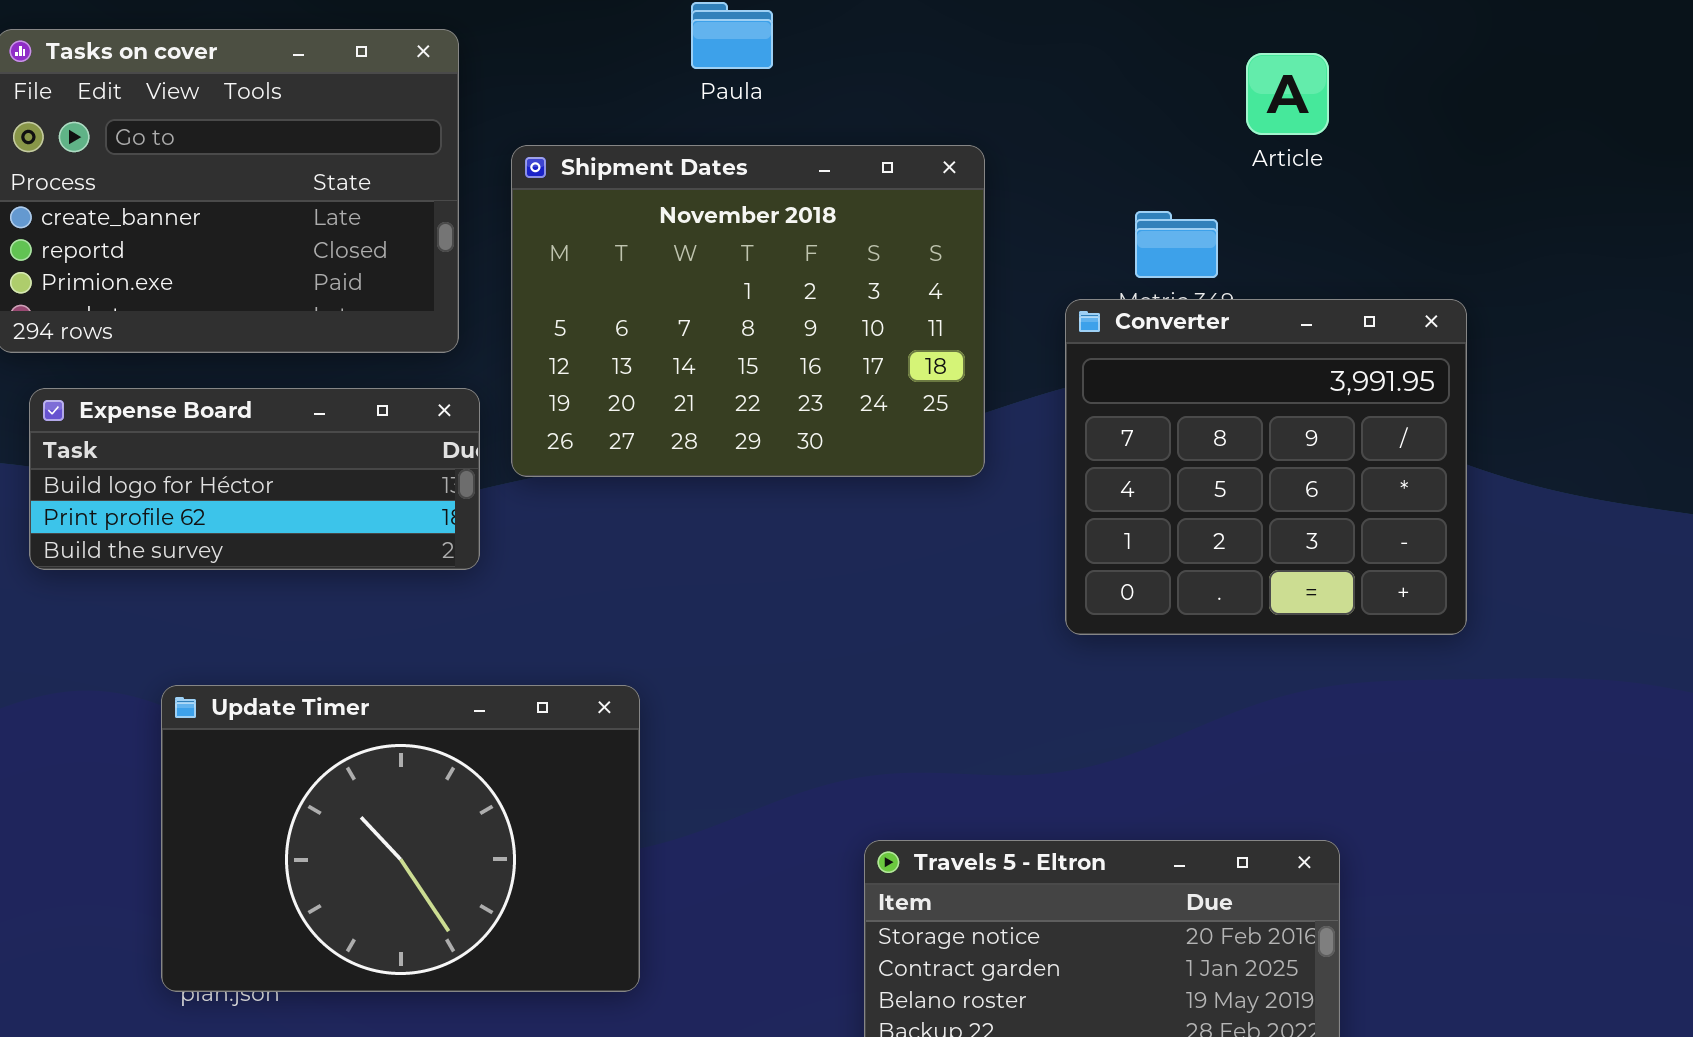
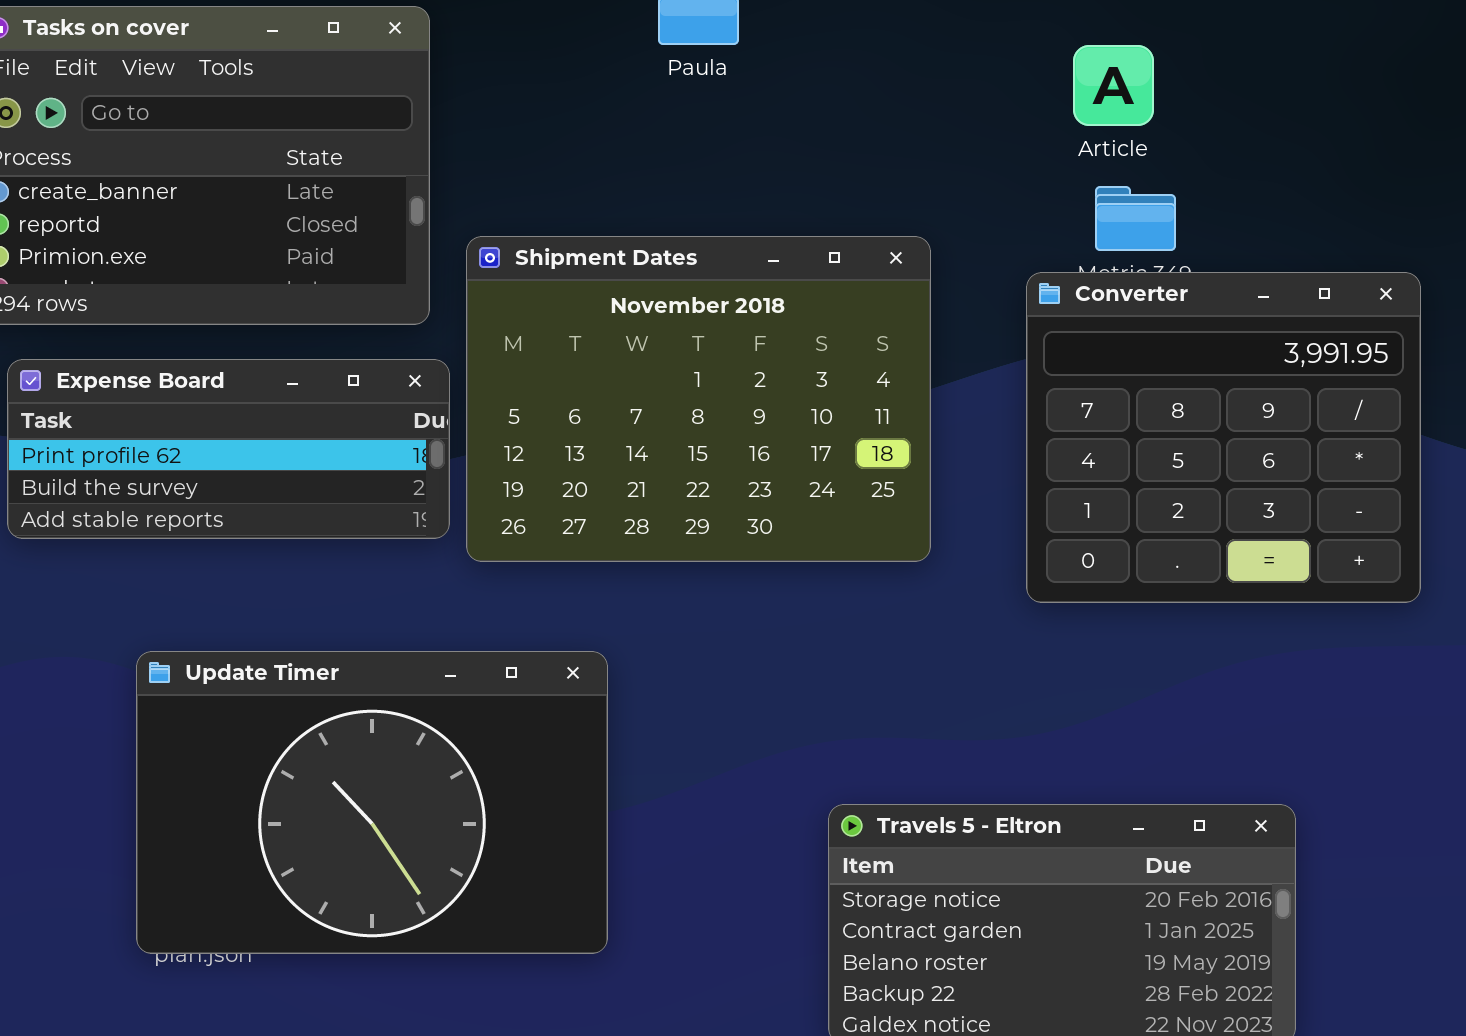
Article: [1246,53,1329,135] -> [1073,45,1154,126], moved
Shipment Dates: [511,145,985,477] -> [466,236,931,562], moved
Expense Board: [29,388,480,570] -> [7,359,450,539], scrolled down 1 row

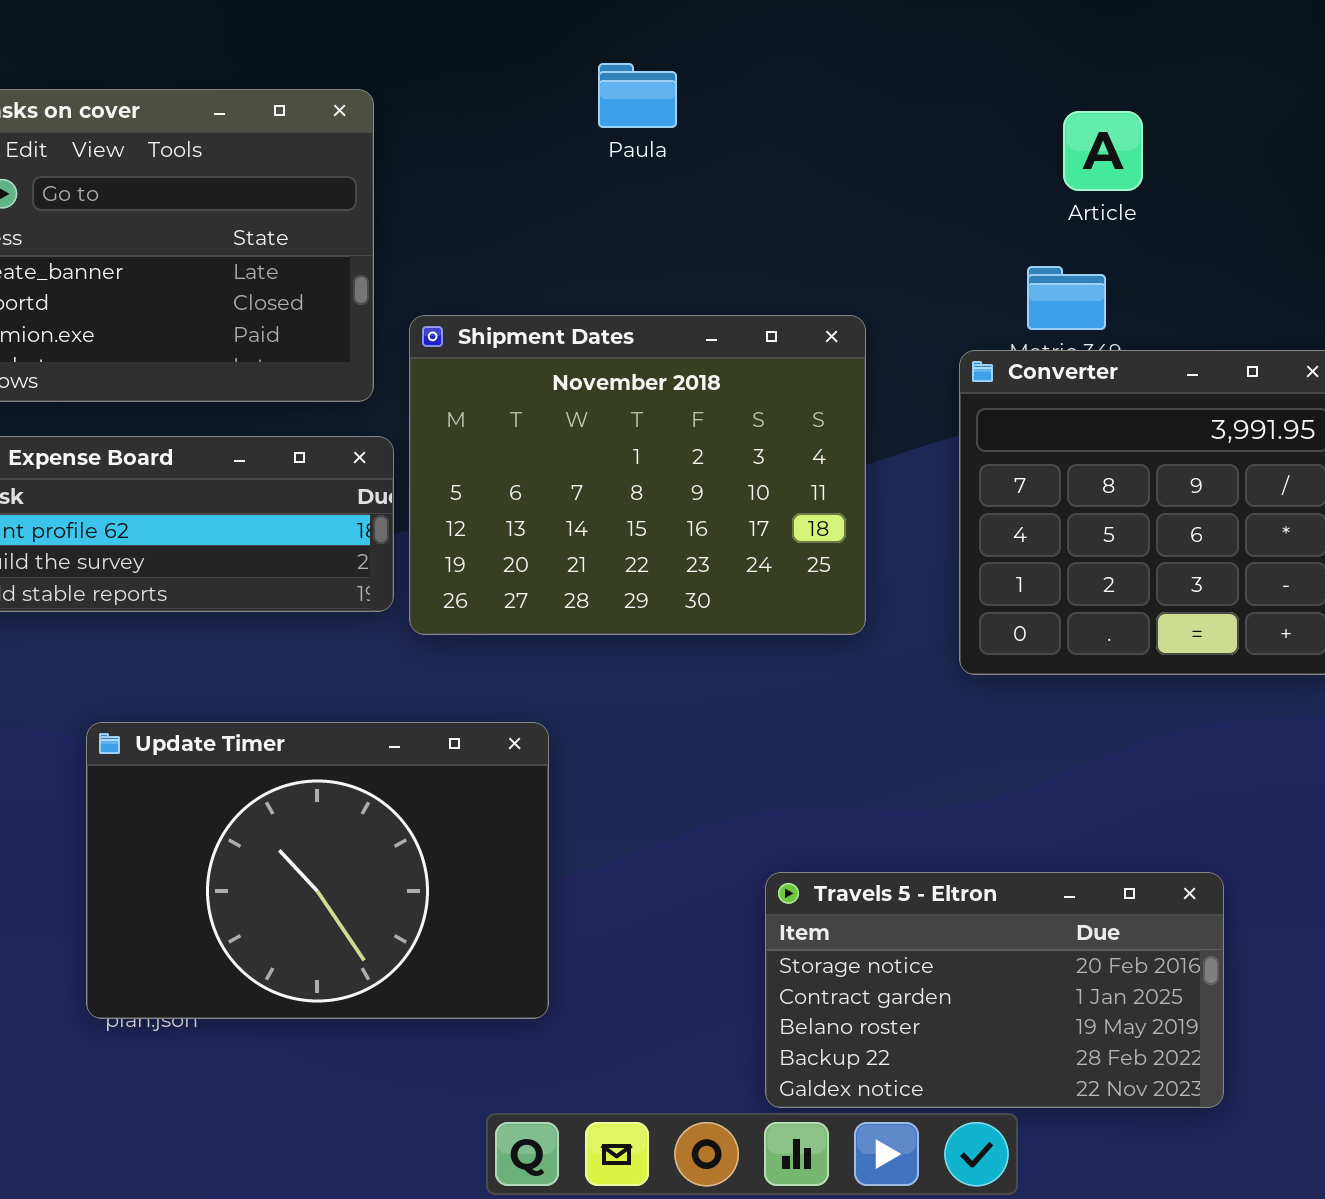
Article: [1073,45,1154,126] -> [1063,111,1143,191], moved

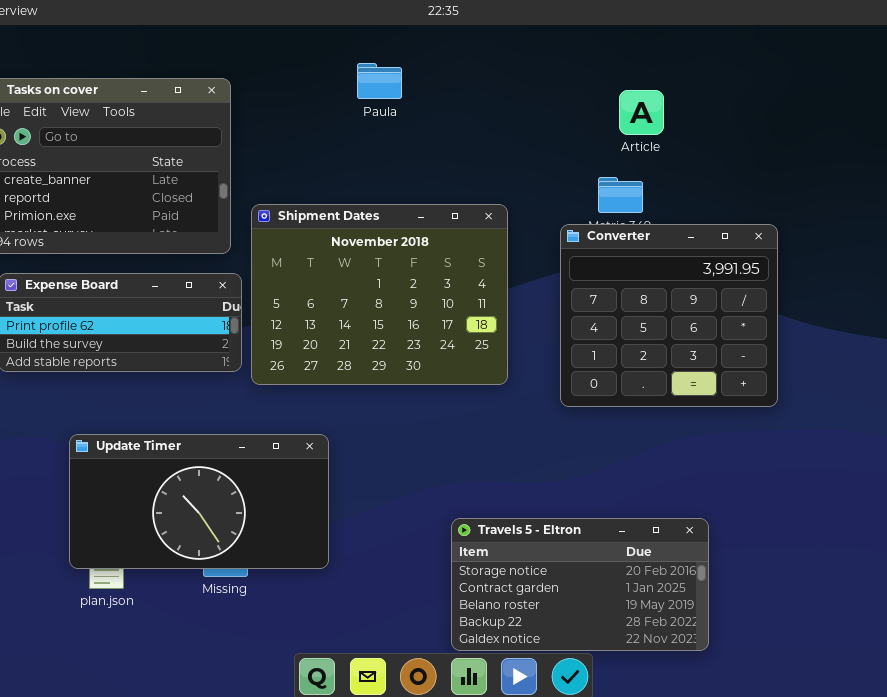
Update Timer: [86,722,549,1019] -> [69,434,329,569], resized

